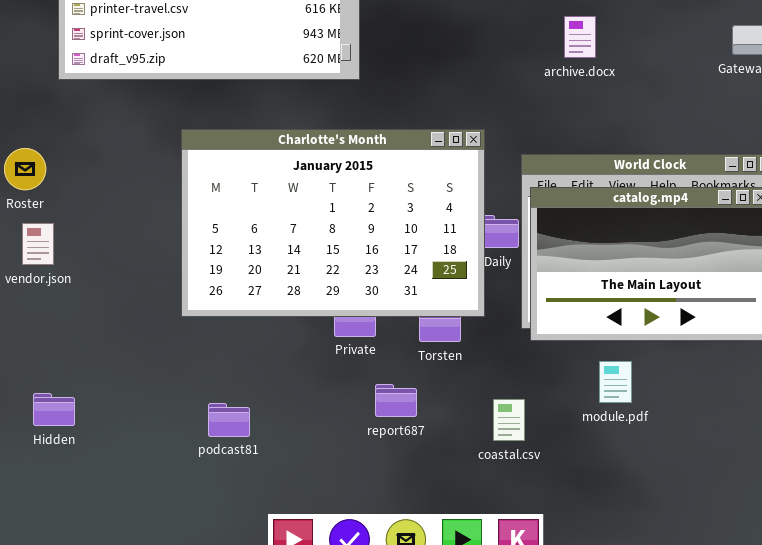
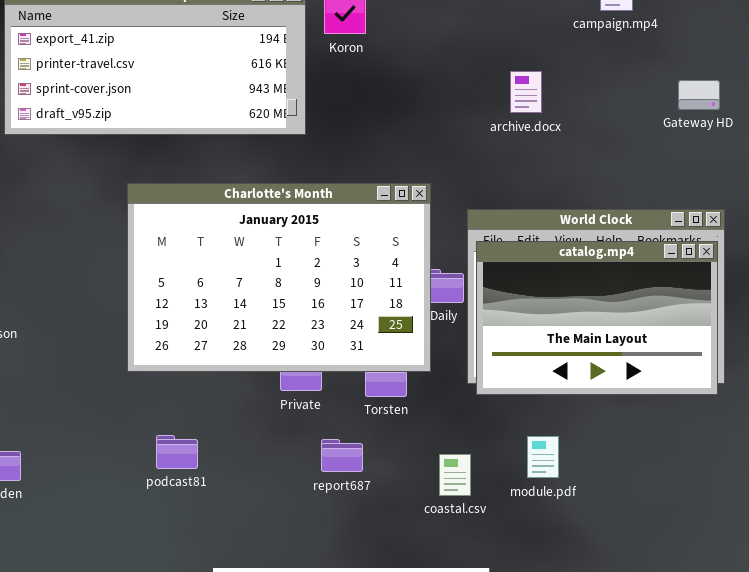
module.pdf: [599,361,632,403] -> [527,436,559,478], moved
podcast81: [208,403,250,437] -> [156,435,198,469], moved

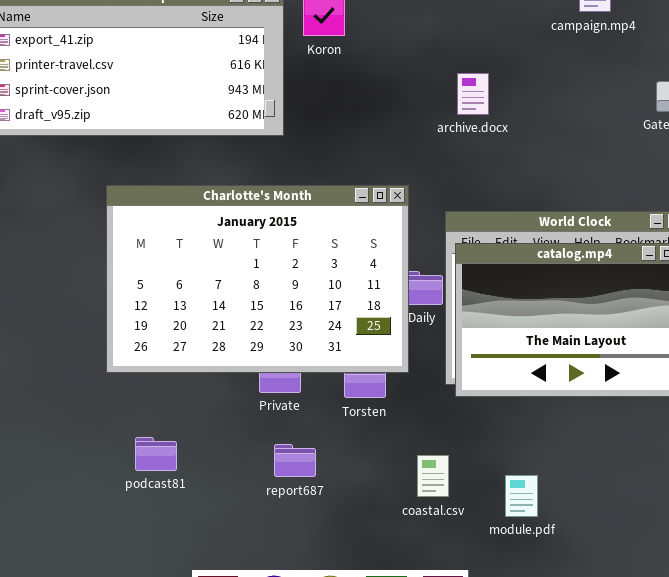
archive.docx: [510,71,542,113] -> [457,73,489,115], moved
module.pdf: [527,436,559,478] -> [505,475,538,517], moved
report687: [321,439,363,472] -> [274,444,316,477], moved

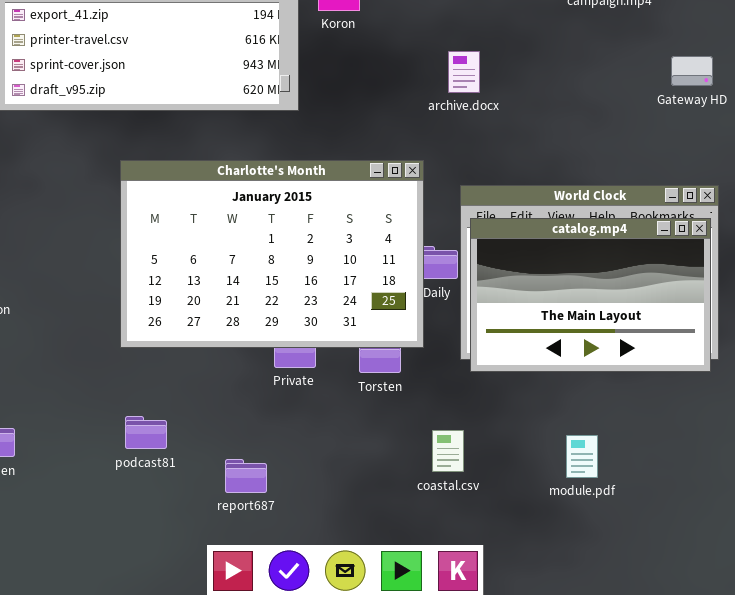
archive.docx: [457,73,489,115] -> [448,51,480,93], moved
podcast81: [135,437,177,471] -> [125,416,167,449], moved
report687: [274,444,316,477] -> [225,459,267,493], moved
module.pdf: [505,475,538,517] -> [566,435,598,478], moved

